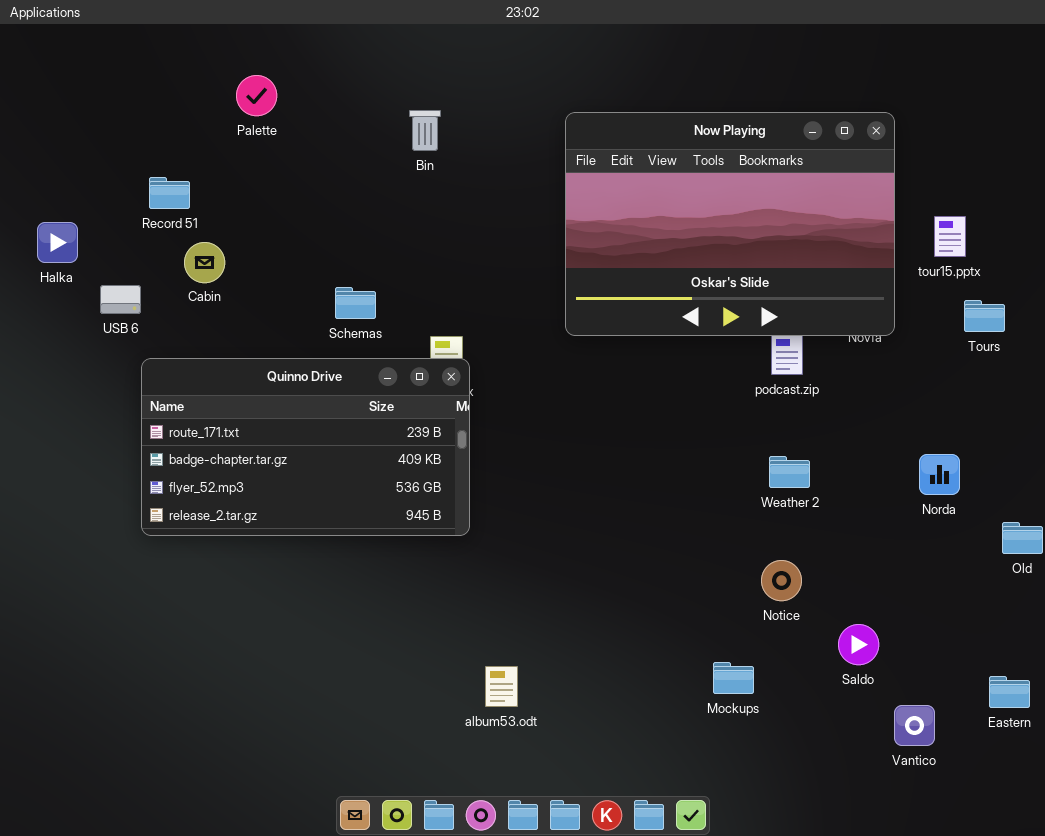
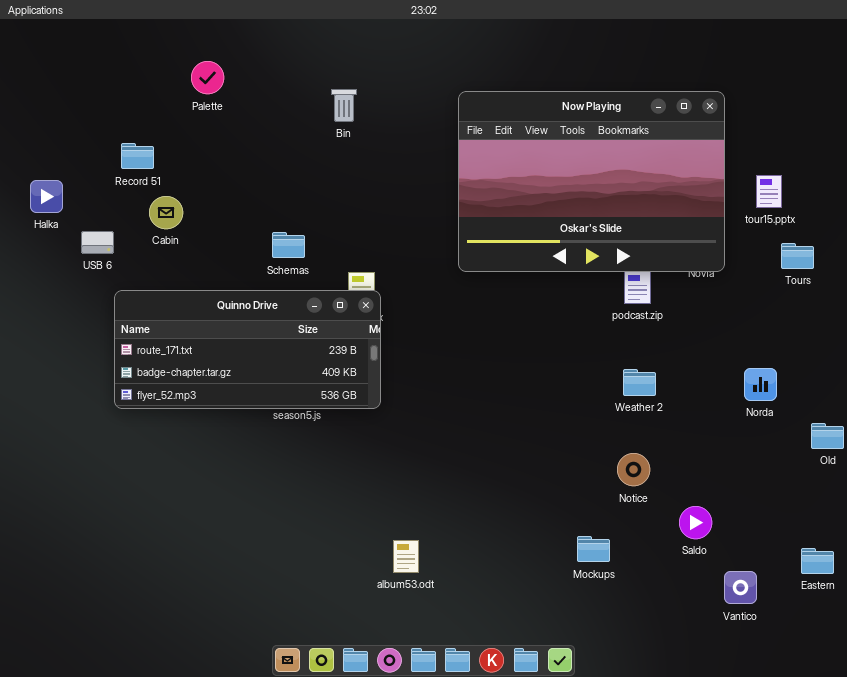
Quinno Drive: [141,358,470,536] -> [114,290,381,409], resized

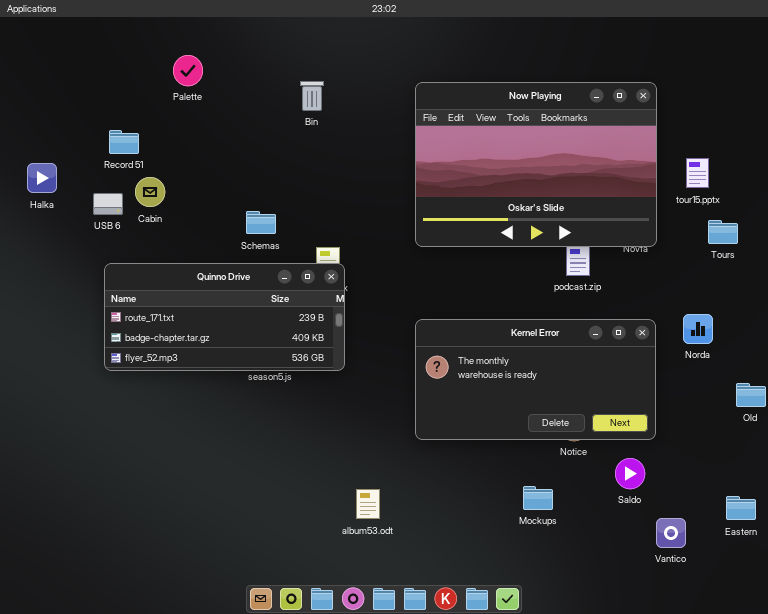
USB 6: [81,231,114,254] -> [93,193,123,215], moved
Kernel Error: none -> [415,319,656,440], opened
Norda: [744,368,777,401] -> [683,314,713,344], moved

